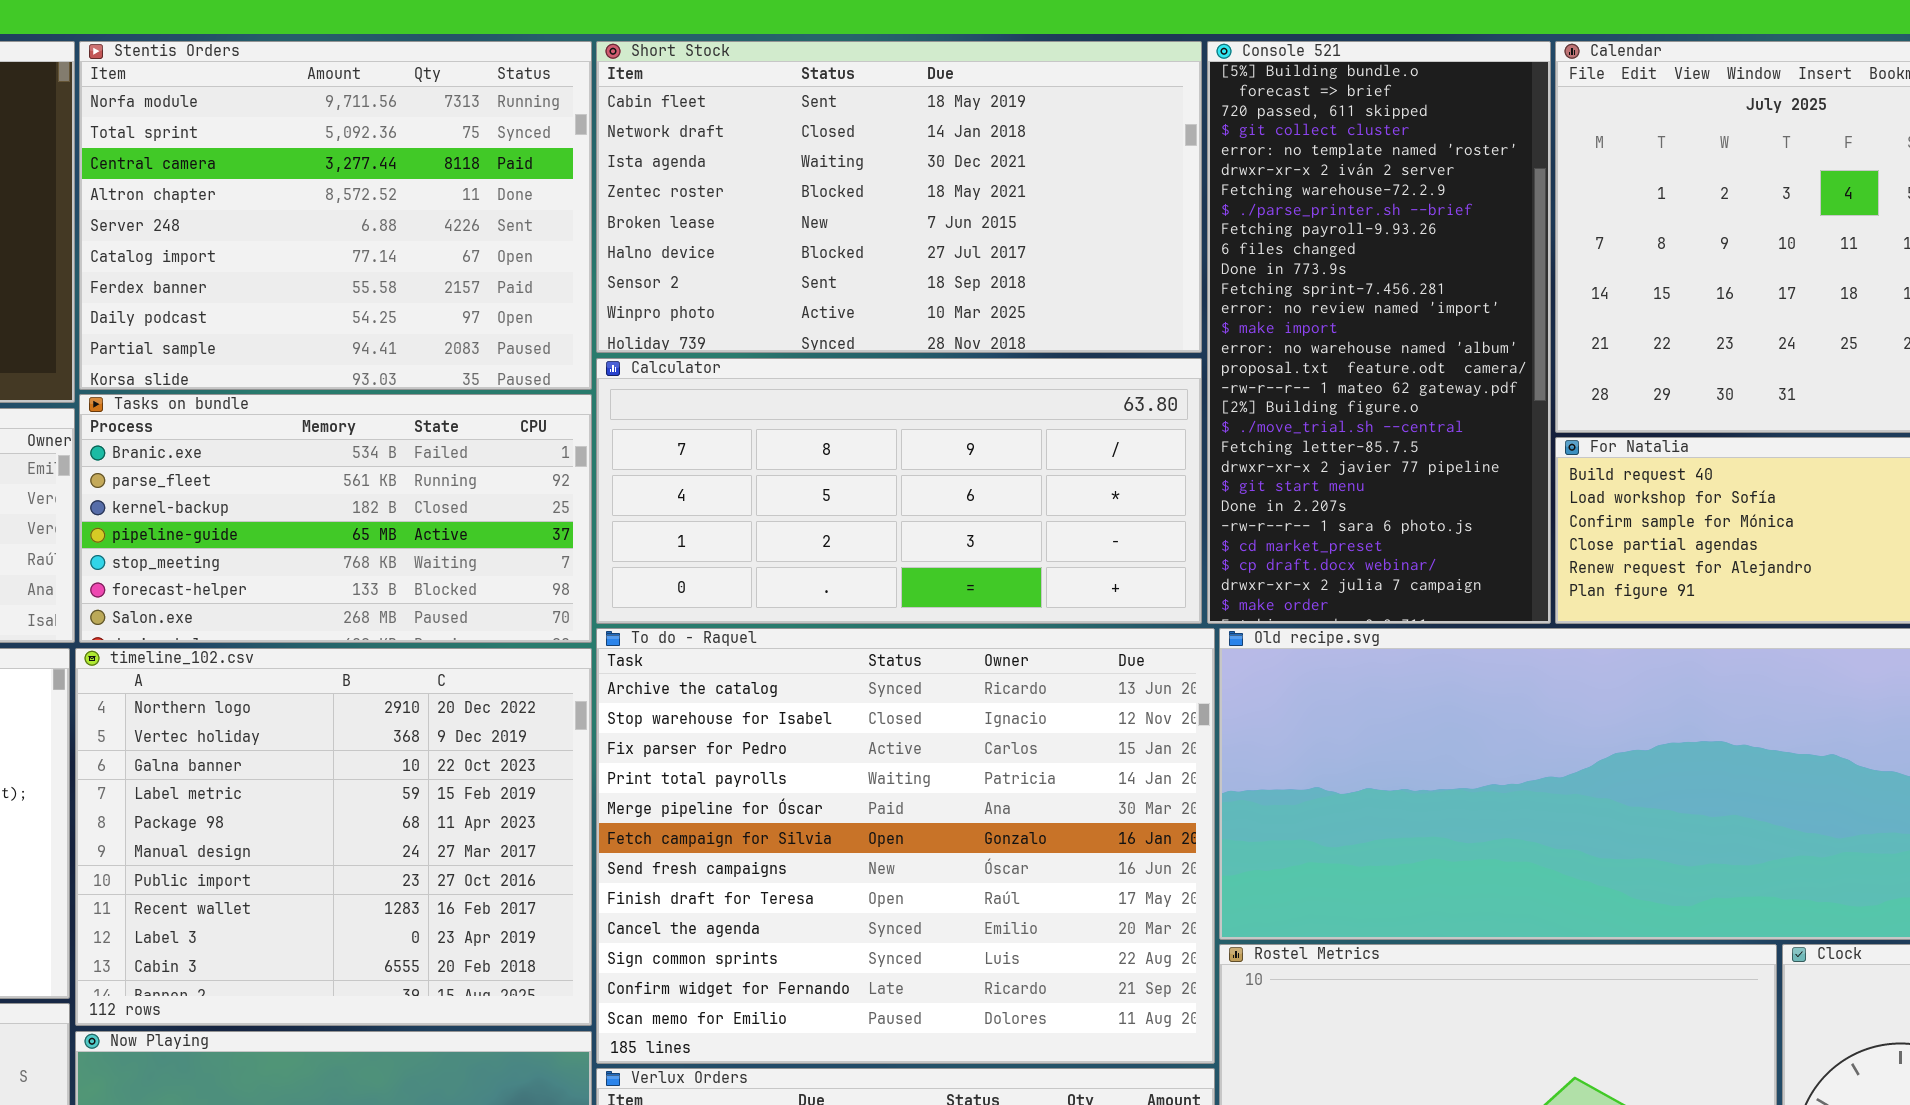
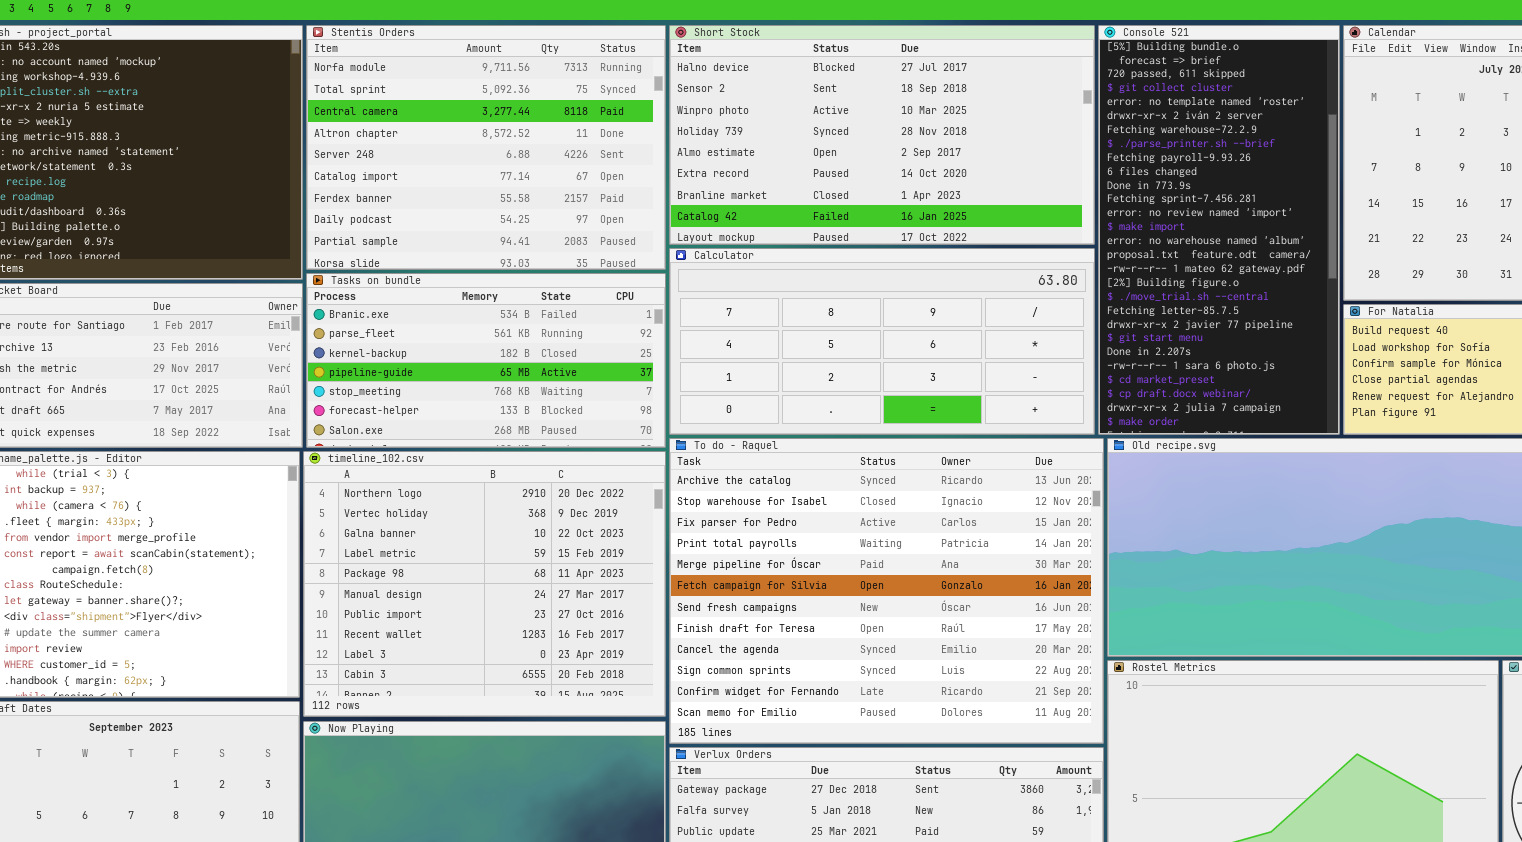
Short Stock: [596,41,1202,353] -> [669,25,1095,245], scrolled down 5 rows

